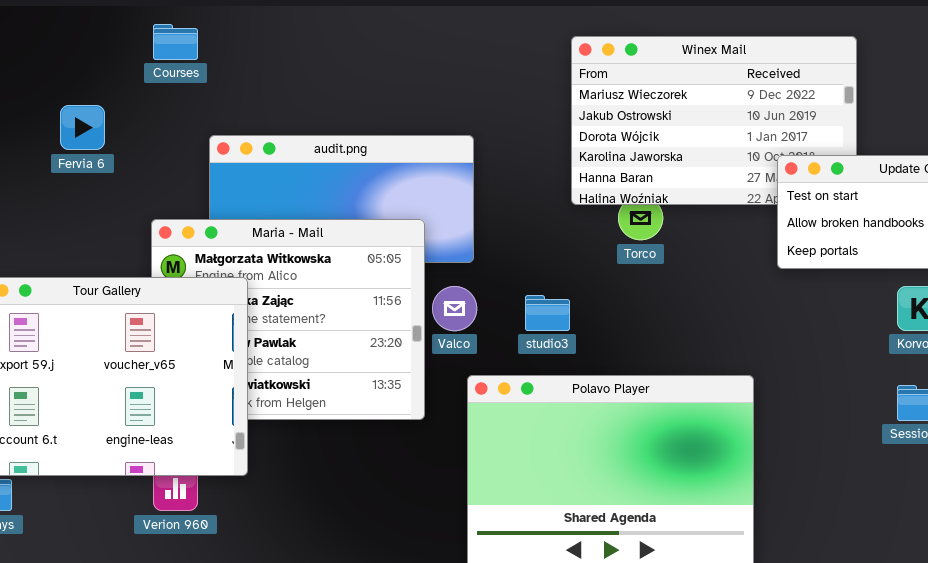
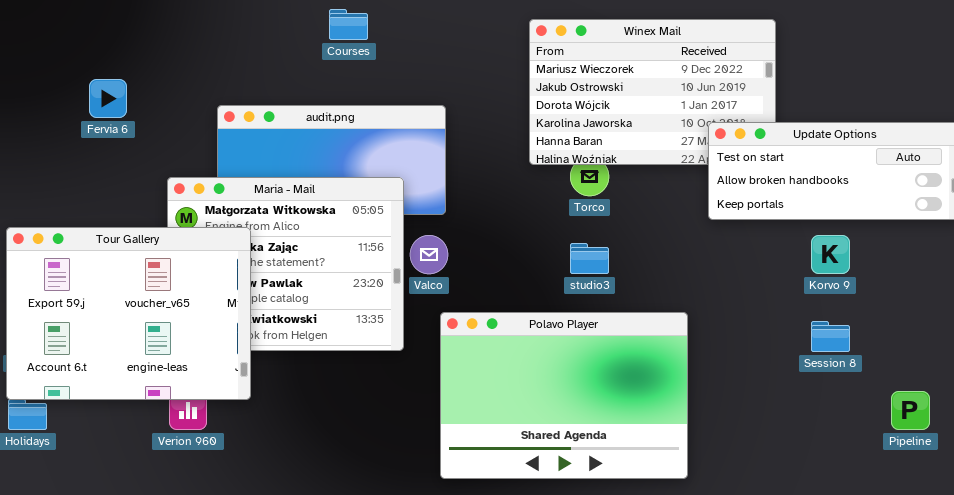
Courses: [153,24,198,60] -> [329,9,368,40], moved
studio3: [525,295,570,331] -> [570,243,609,274], moved

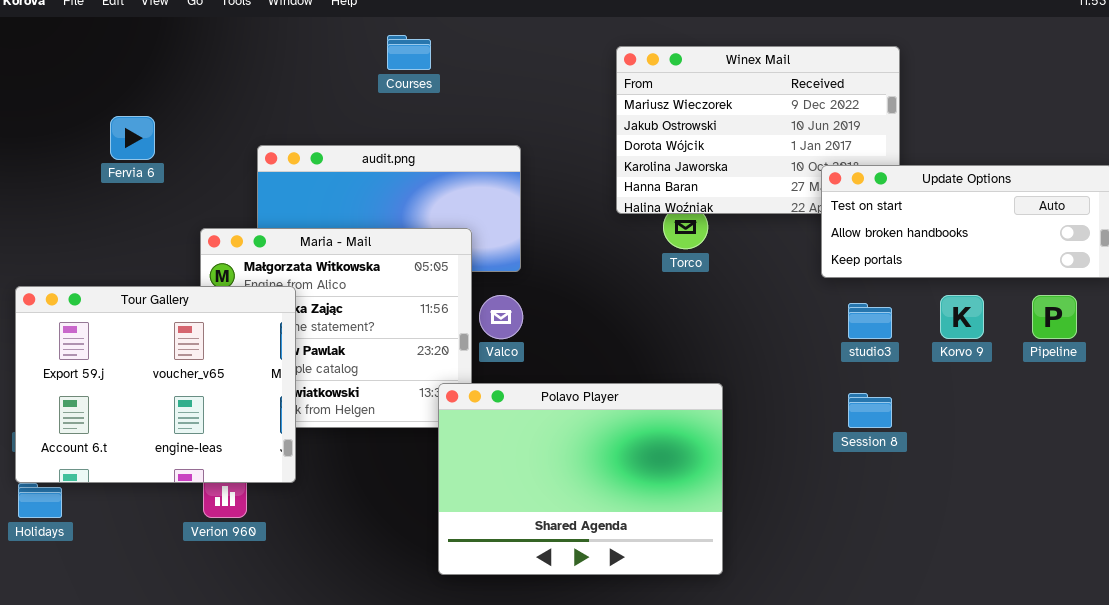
studio3: [570,243,609,274] -> [848,303,892,339], moved
Polavo Player: [440,312,688,479] -> [438,383,723,575], moved
Session 8: [811,321,850,352] -> [848,393,892,428], moved
Pipeline: [891,391,930,430] -> [1032,295,1077,339], moved

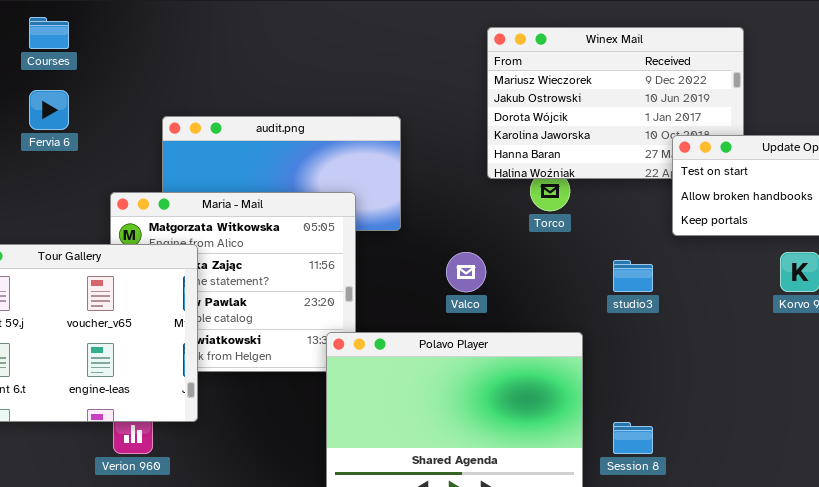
Courses: [387,35,431,70] -> [29,17,69,49], moved
Valco: [479,295,523,339] -> [446,252,486,292], moved
studio3: [848,303,892,339] -> [613,260,653,292], moved
Session 8: [848,393,892,428] -> [613,422,653,454], moved

